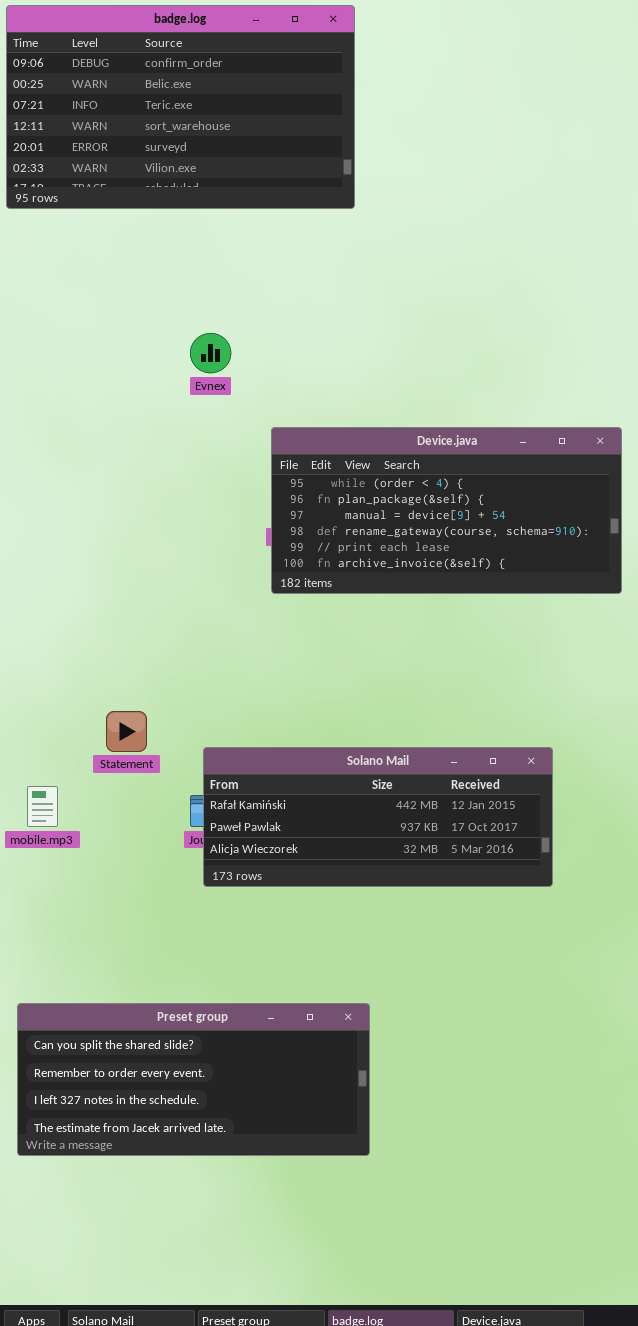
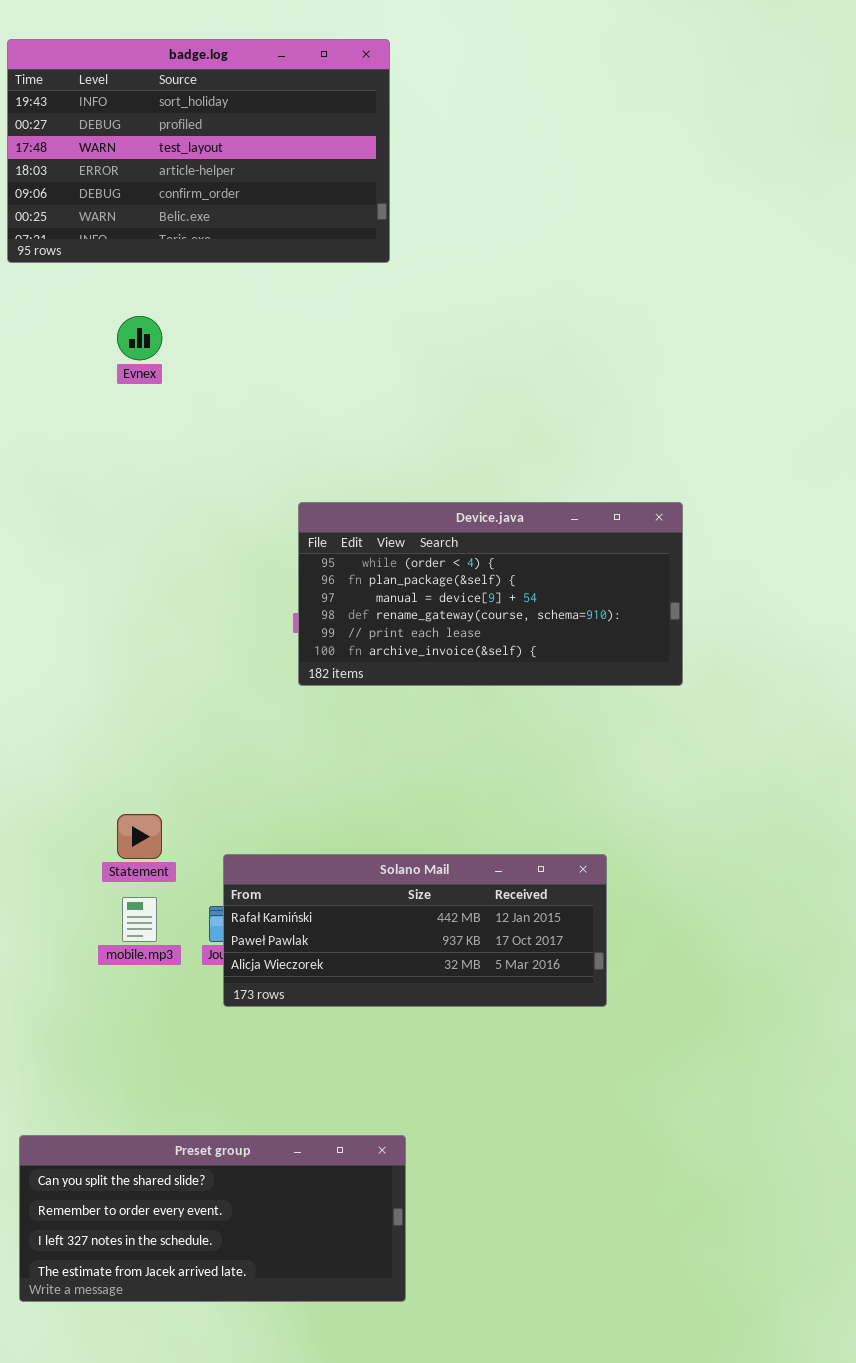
badge.log: [6,5,355,209] -> [7,39,390,263], scrolled up 4 rows
Evnex: [190,333,231,373] -> [117,316,162,360], moved
mobile.mp3: [27,786,58,827] -> [122,897,157,942], moved

